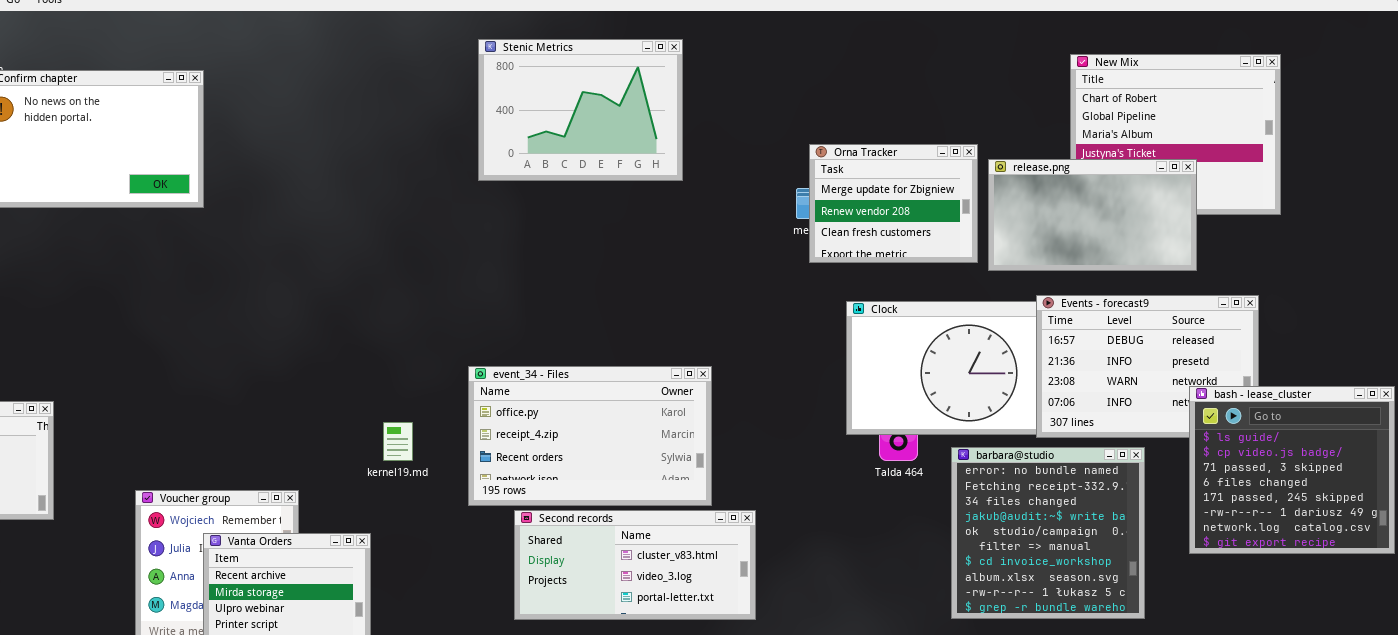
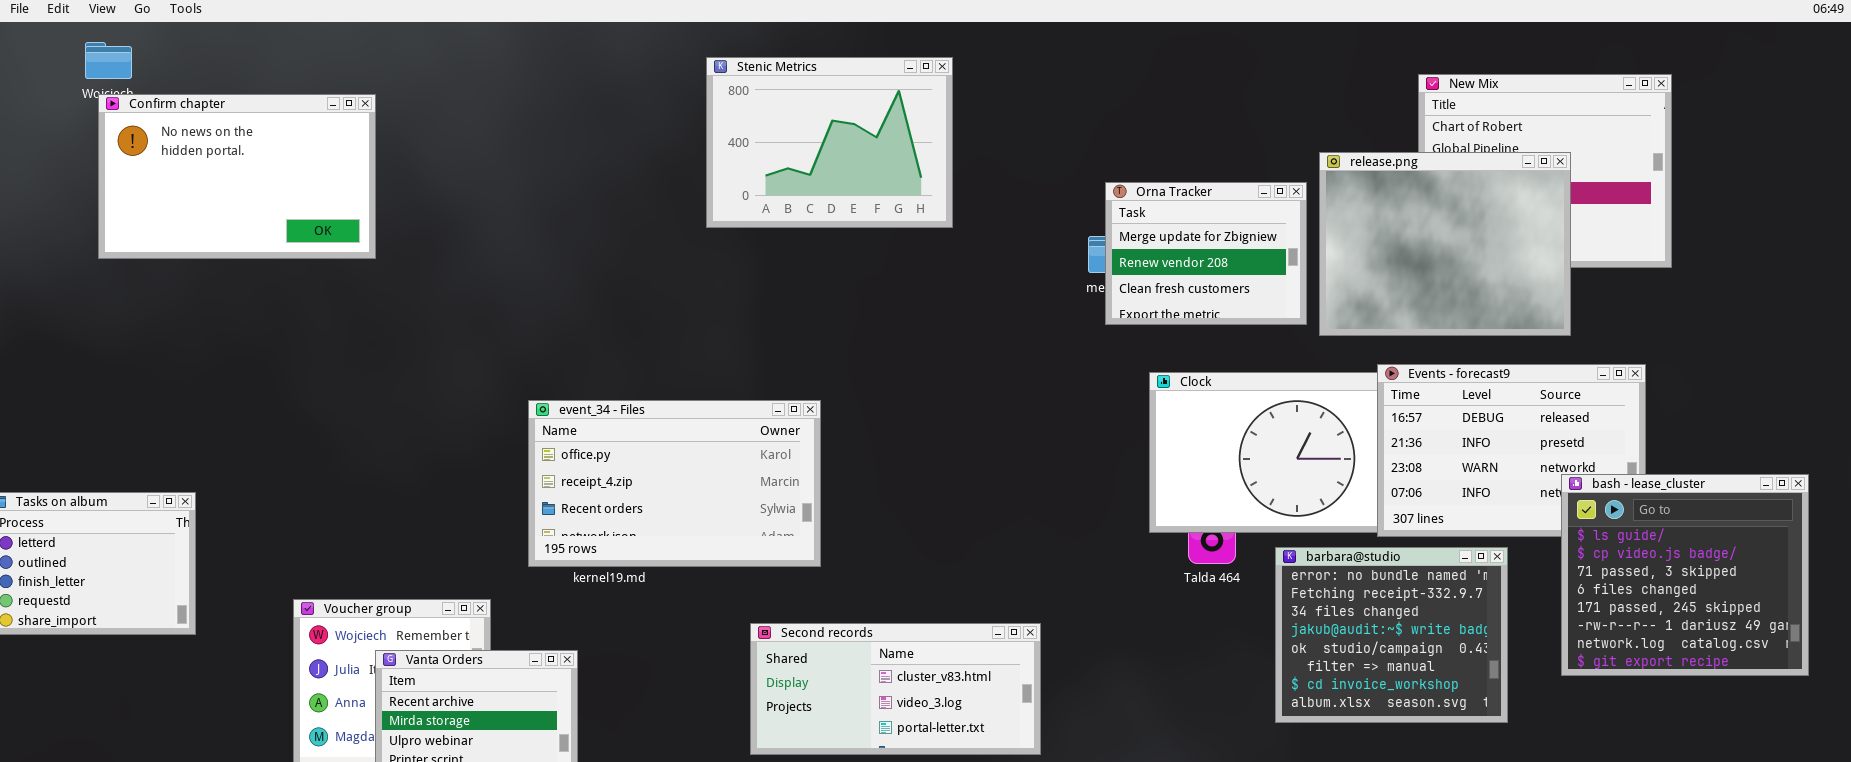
release.png: [988,159,1197,271] -> [1319,152,1571,336], resized
event_34 - Files: [468,366,712,506] -> [528,400,821,567], moved
barbara@studio: [951,447,1145,619] -> [1275,547,1508,723], resized

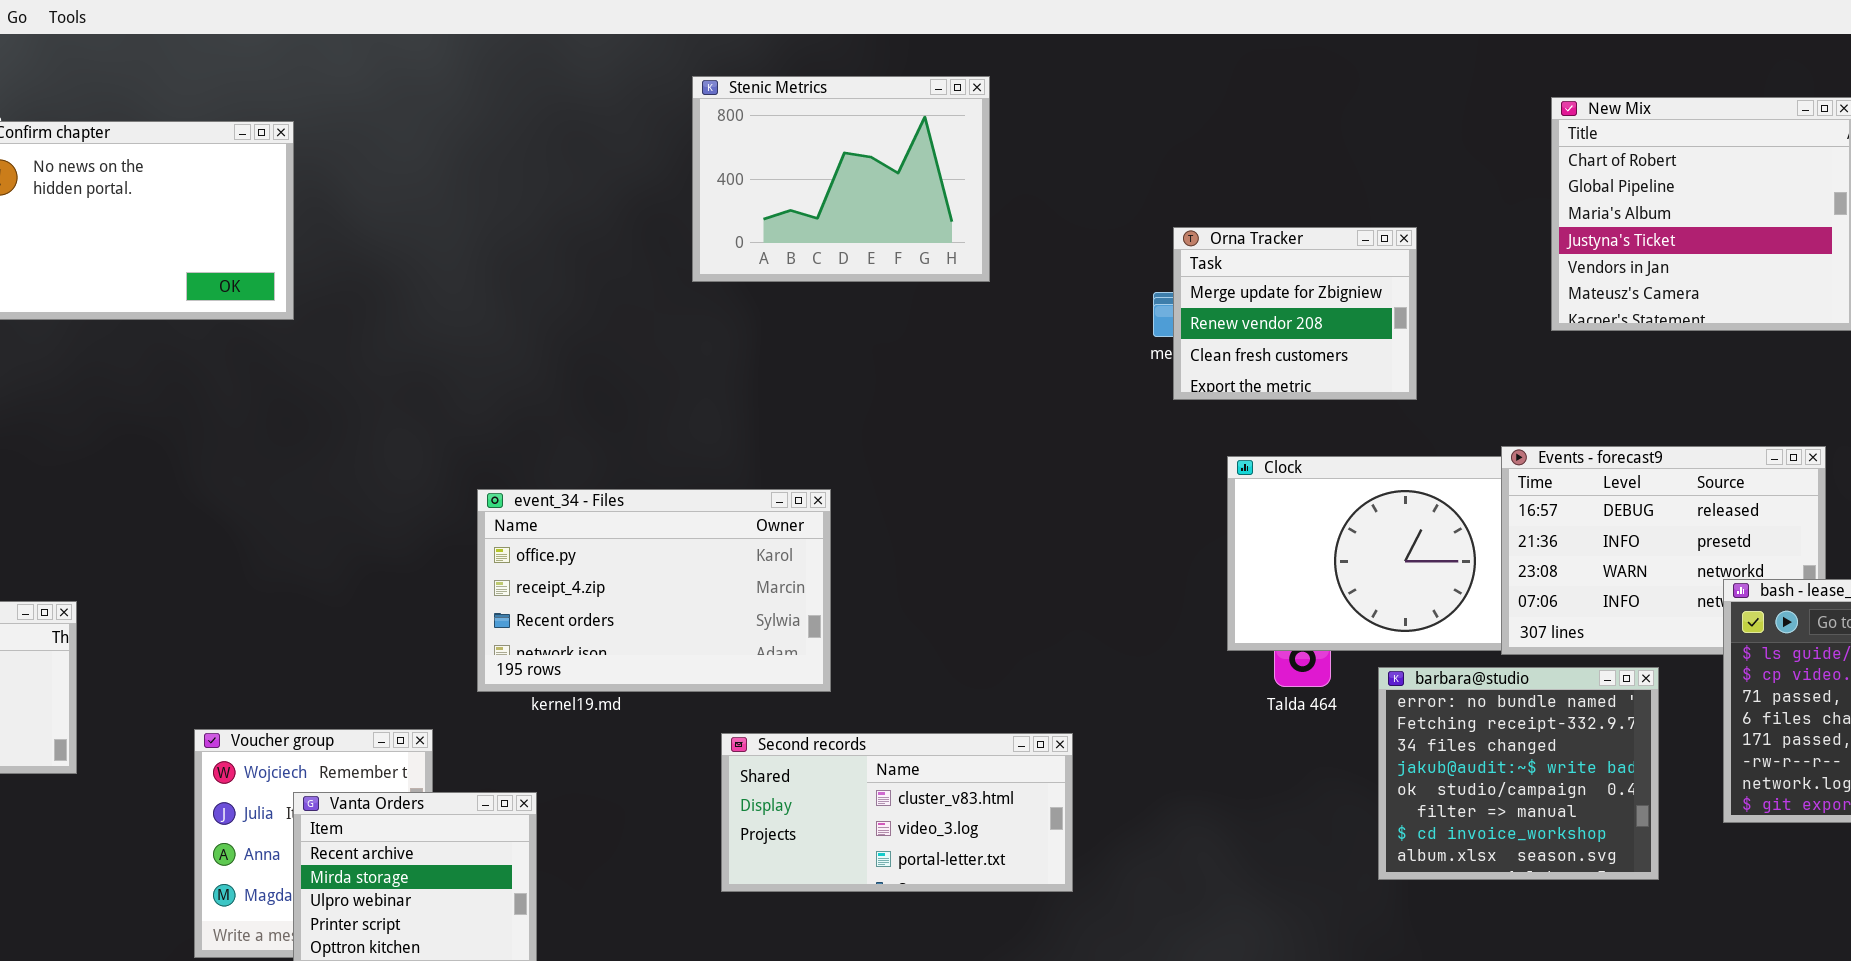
release.png: [1319,152,1571,336] -> none, closed
Second records: [750,623,1041,755] -> [721,733,1073,892], moved

